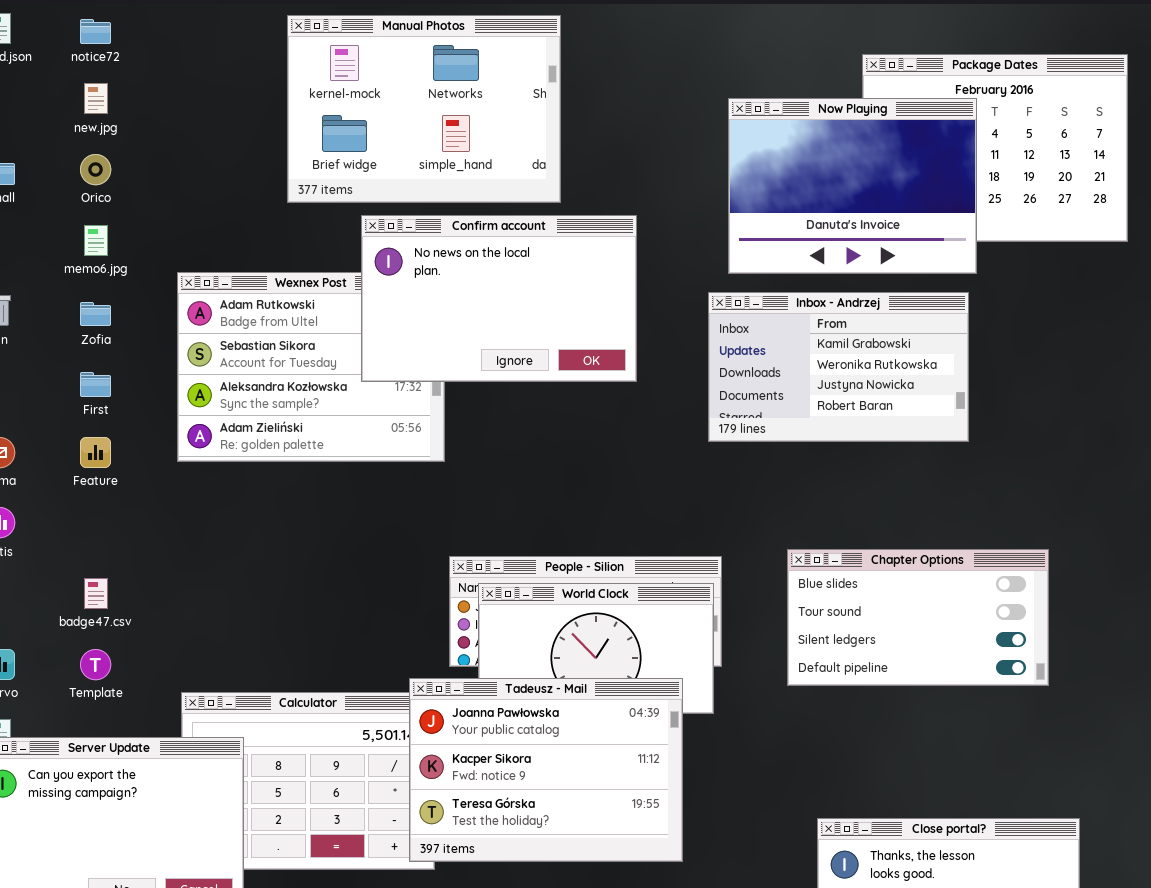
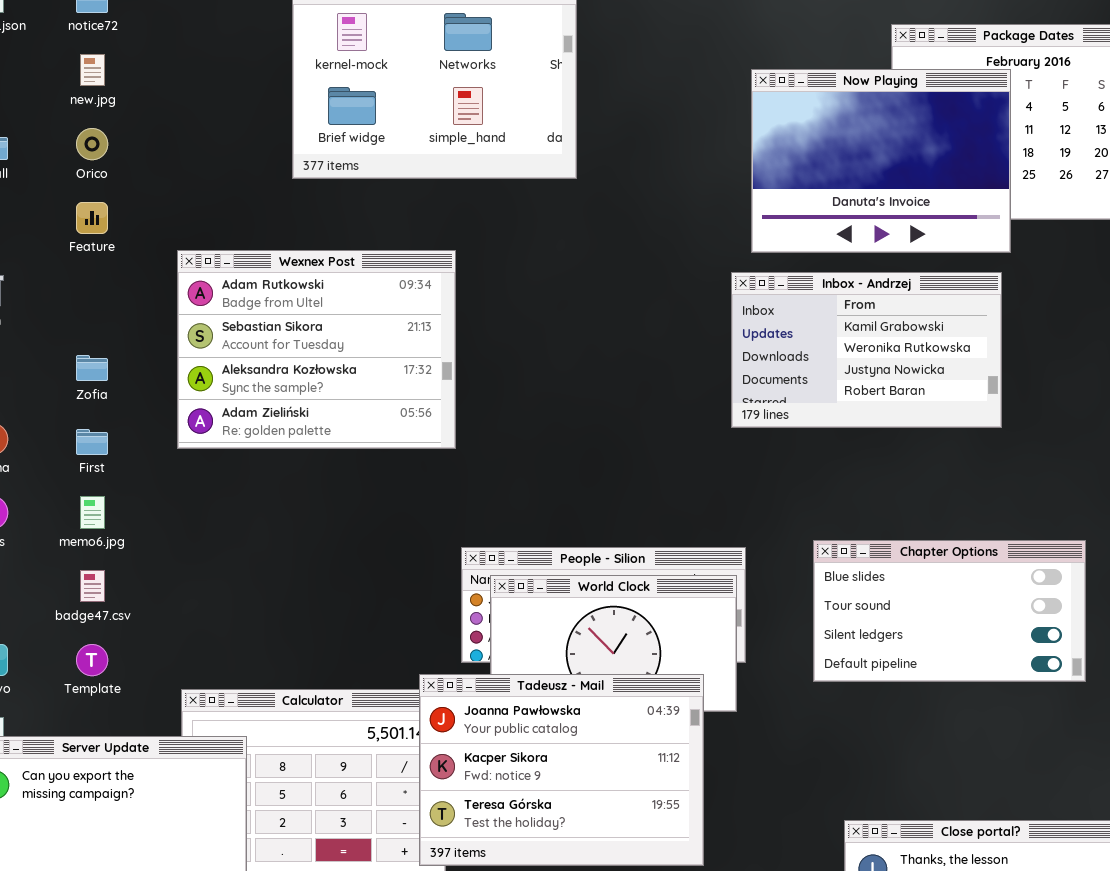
Confirm account: [361,215,637,382] -> none, closed
memo6.jpg: [84,225,108,256] -> [80,496,105,529], moved
Zofia: [80,302,111,326] -> [76,355,108,381], moved
First: [80,372,111,397] -> [76,429,108,455], moved
Feature: [80,437,111,468] -> [76,202,108,234], moved

